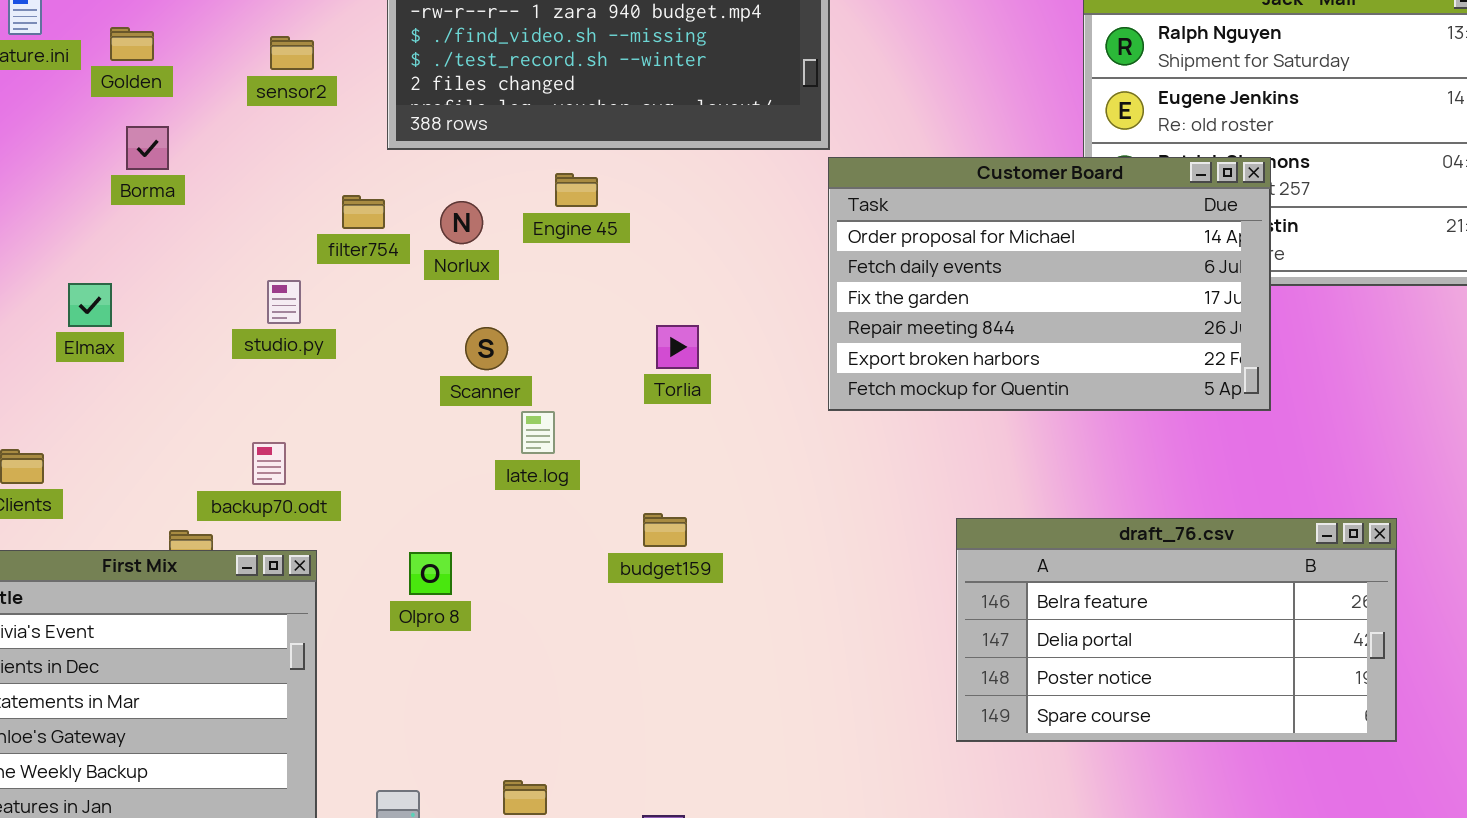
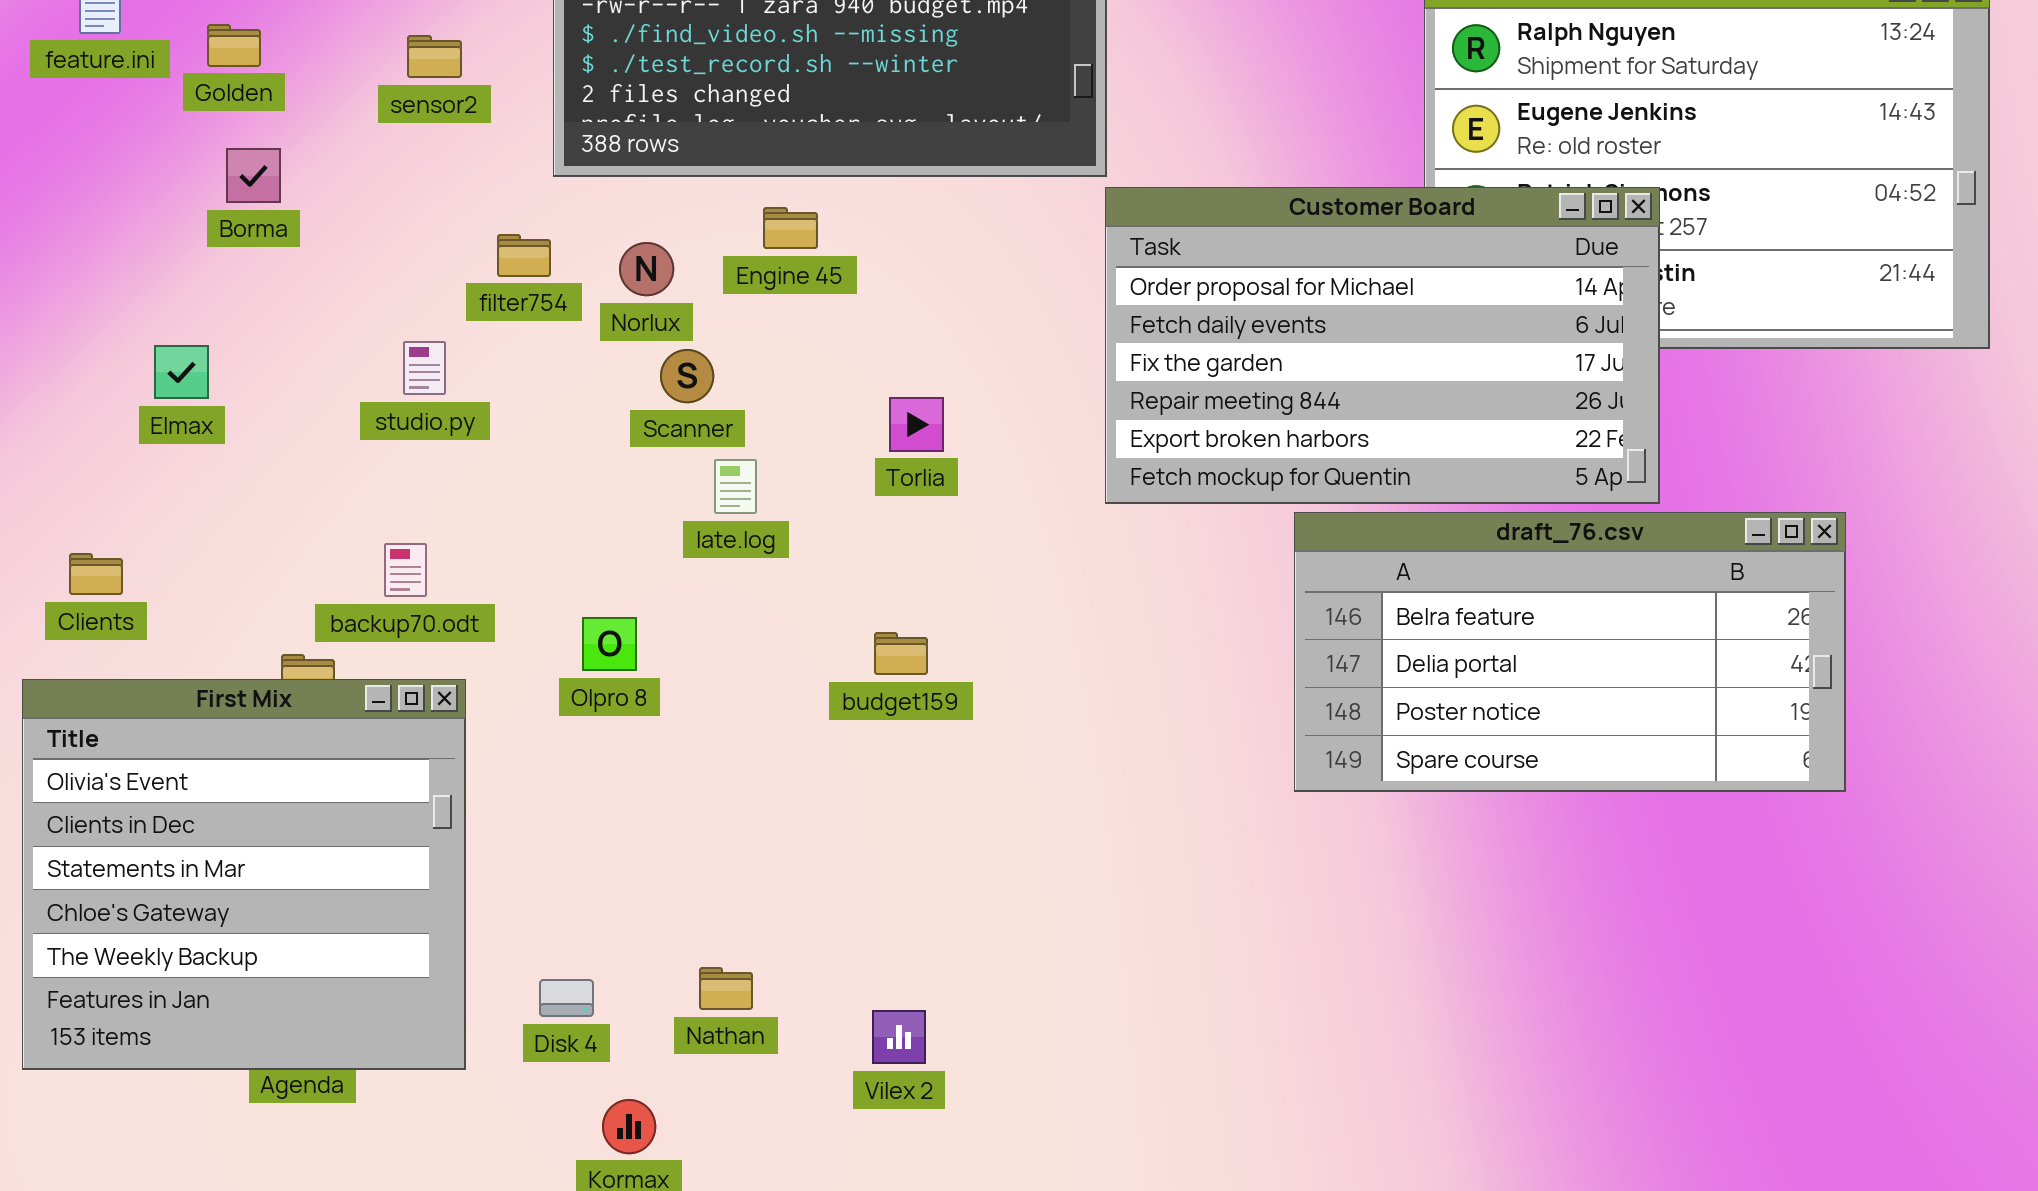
Scanner: [465,327,508,370] -> [660,349,714,403], moved
late.log: [521,411,555,454] -> [714,459,757,514], moved
draft_76.csv: [956,518,1397,742] -> [1294,512,1846,792], moved
Olpro 8: [409,552,452,595] -> [582,617,637,671], moved

